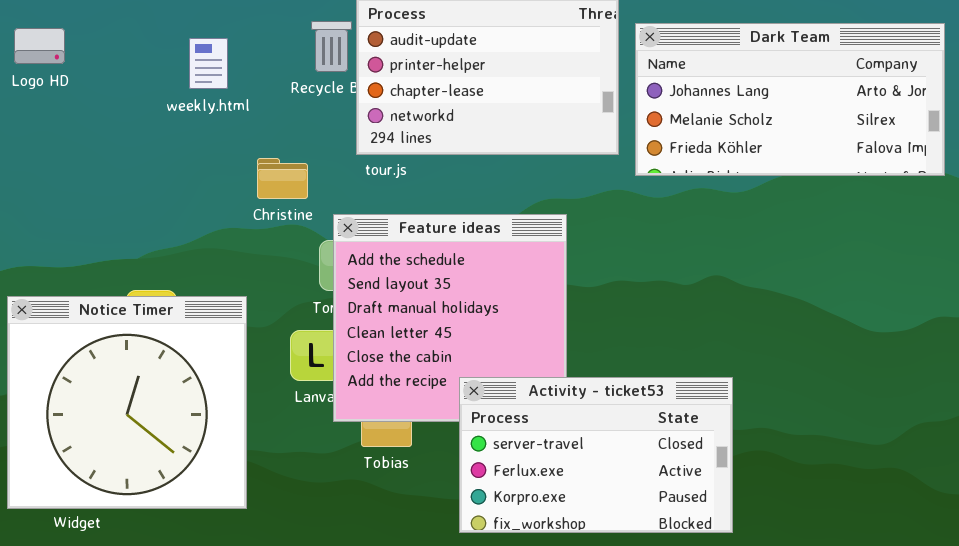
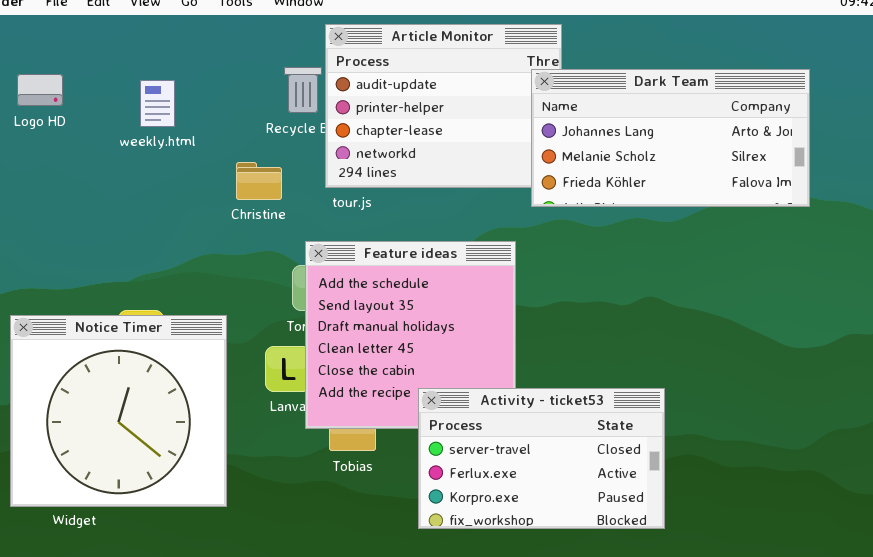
Dark Team: [635,23,945,176] -> [531,69,810,207], moved
weekly.html: [189,38,228,89] -> [140,80,175,127], moved
Christine: [257,158,308,199] -> [236,162,282,200], moved

